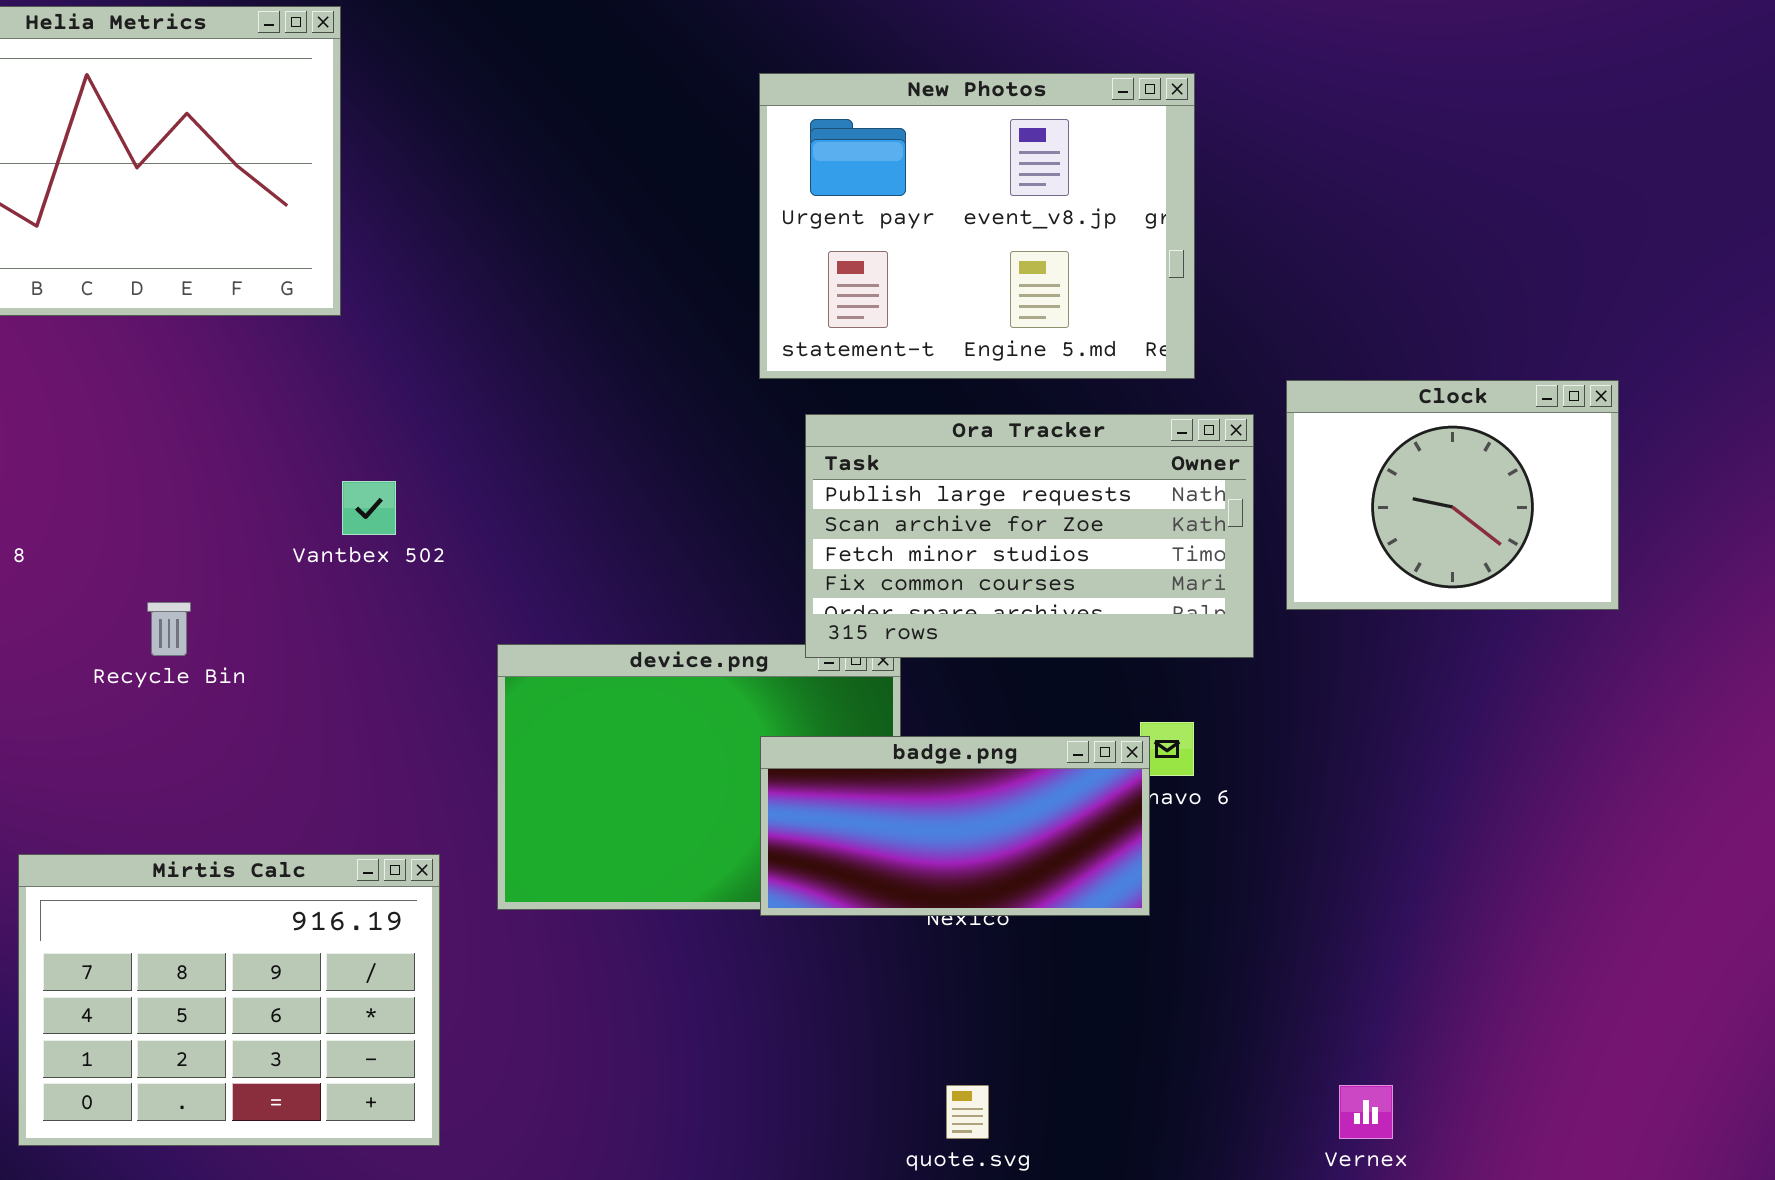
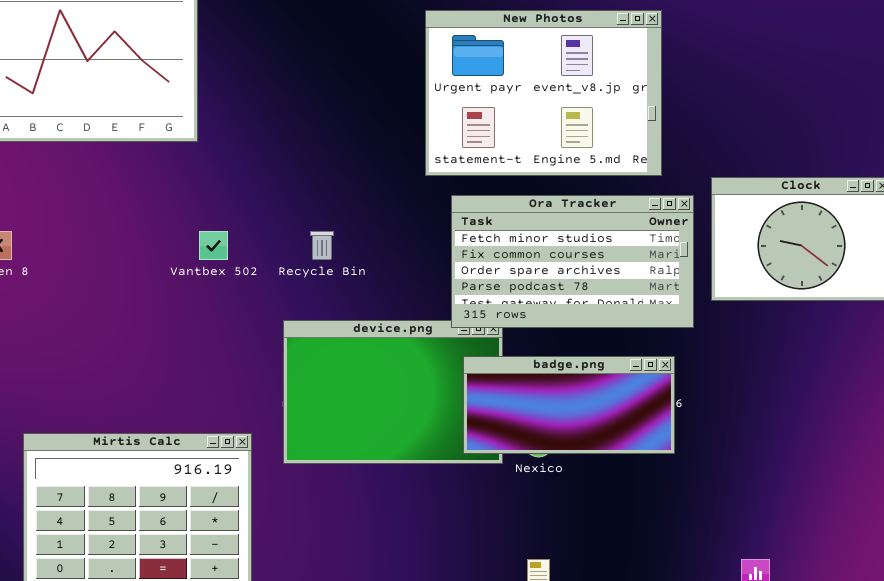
Ora Tracker: [805,414,1254,658] -> [451,195,694,328], scrolled down 2 rows
Recycle Bin: [147,602,191,656] -> [310,231,334,260], moved
badge.png: [760,736,1150,916] -> [463,356,675,454], moved

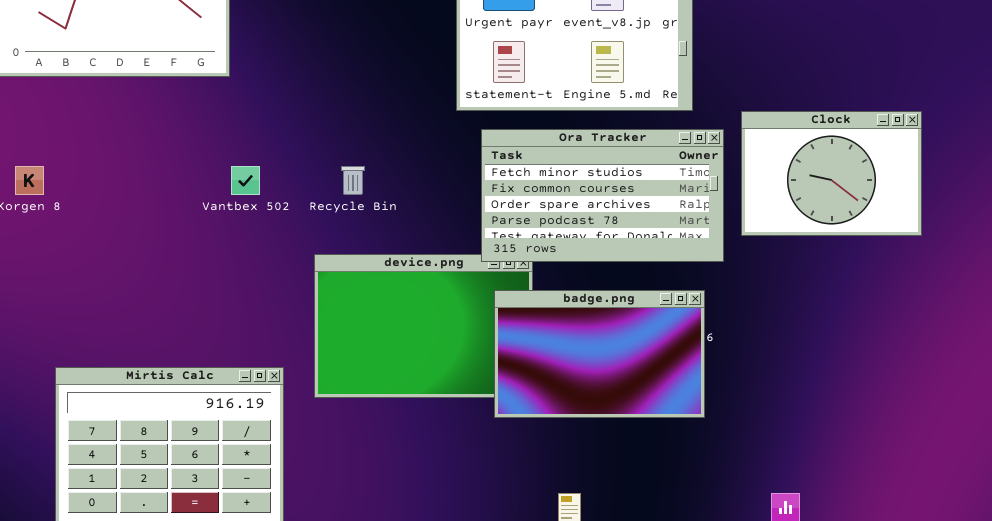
badge.png: [463,356,675,454] -> [494,290,705,418], resized

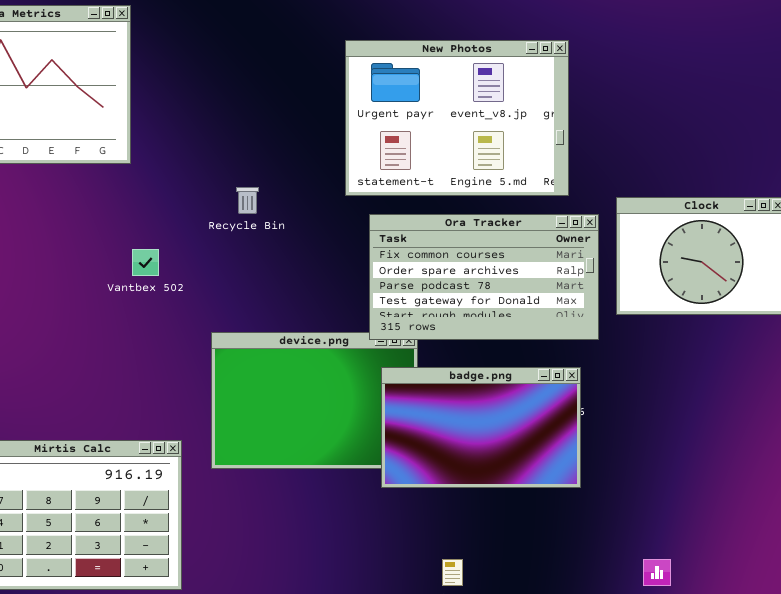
Ora Tracker: [481,129,724,262] -> [369,214,599,340], scrolled down 1 row
Recycle Bin: [341,166,365,195] -> [236,187,259,214], moved

